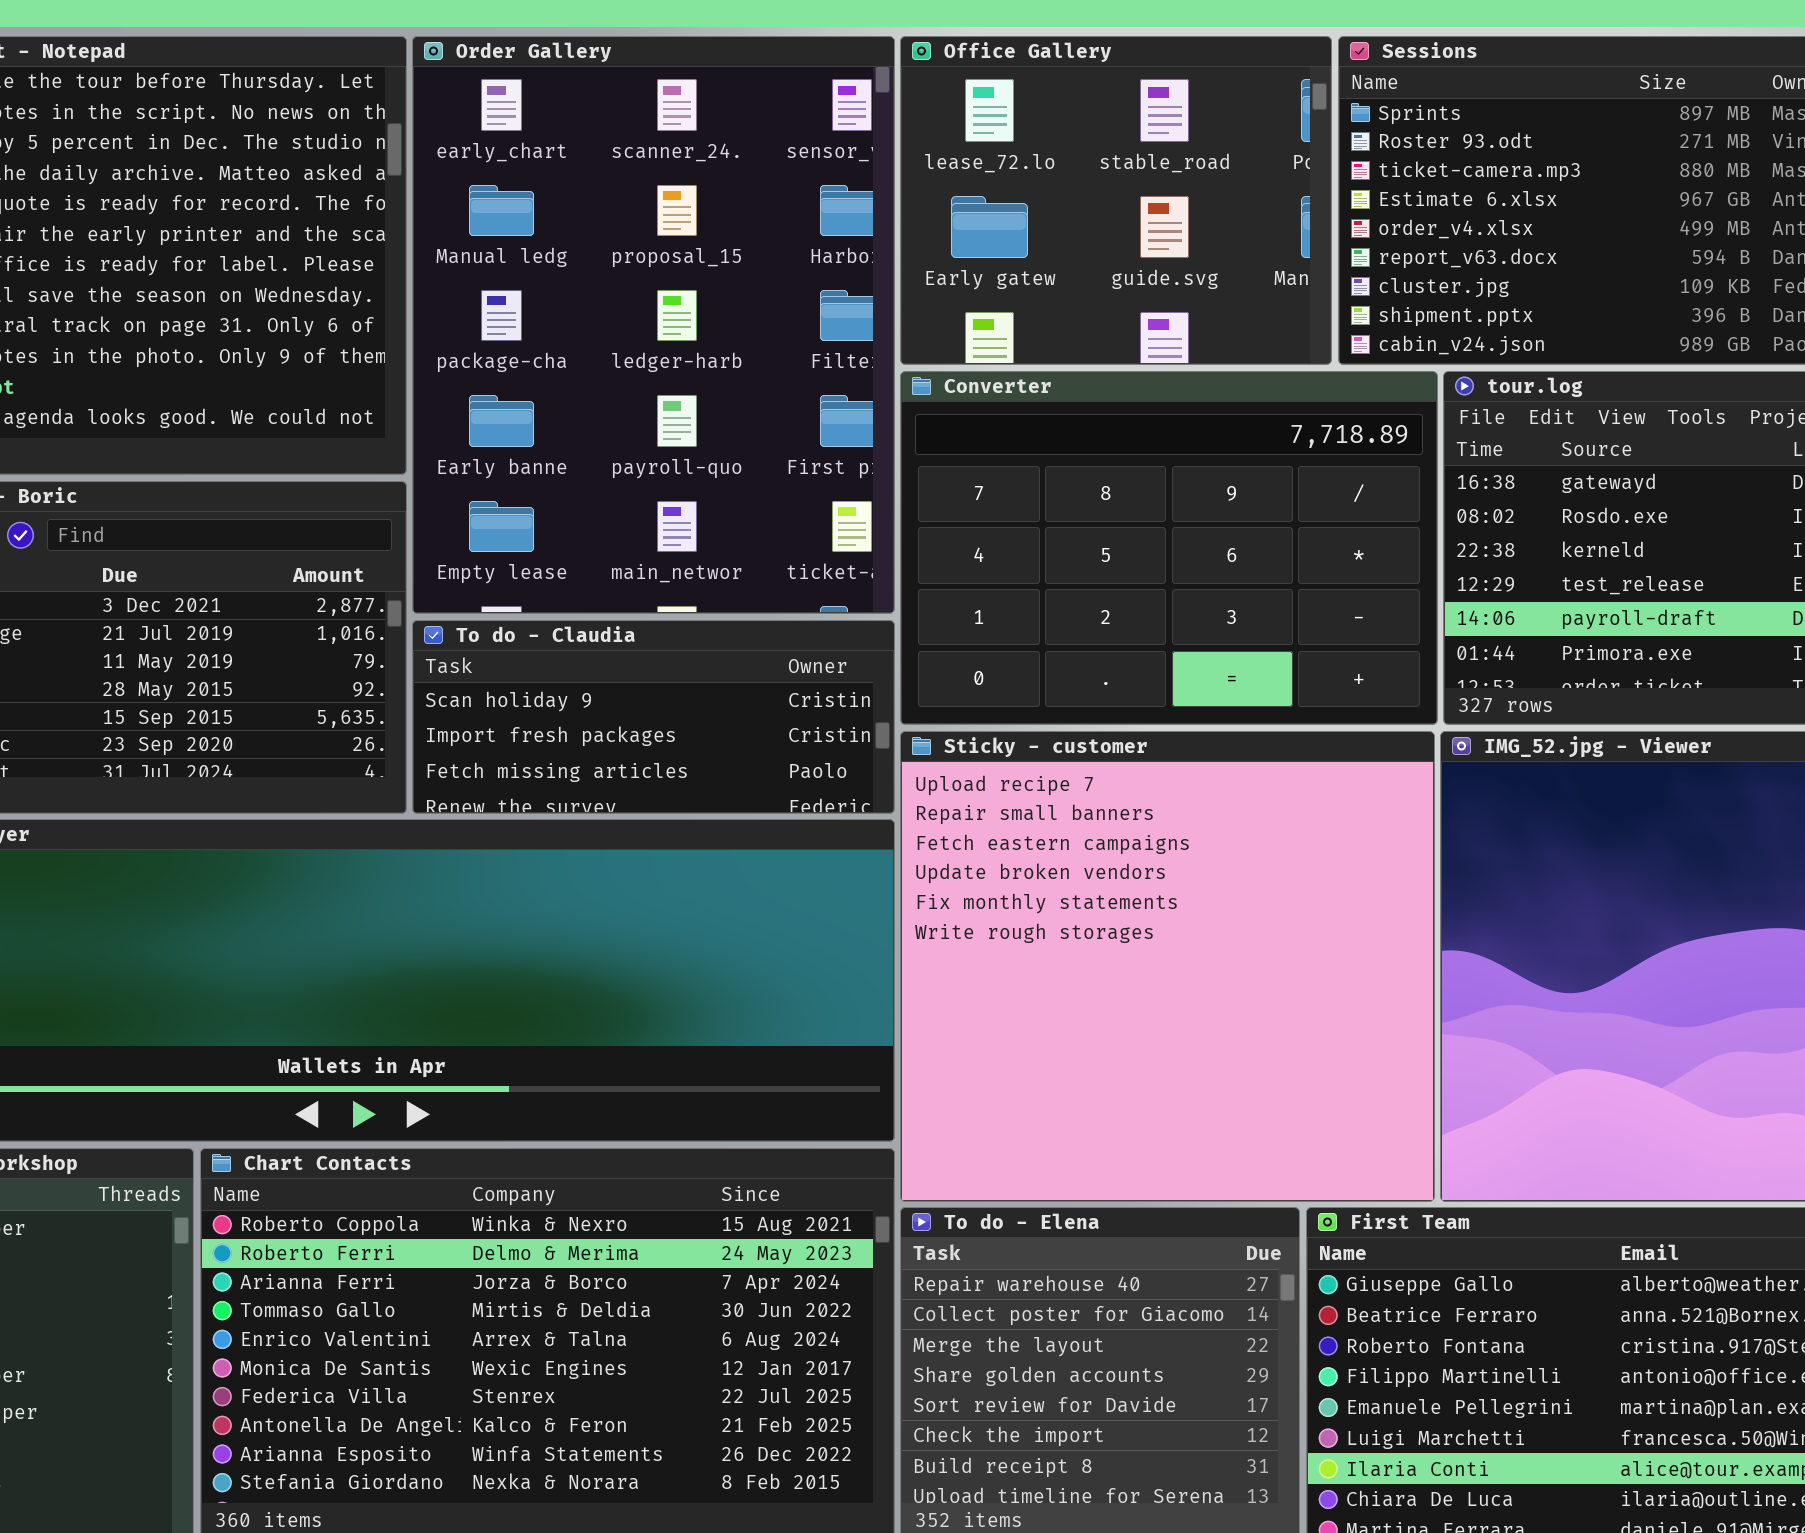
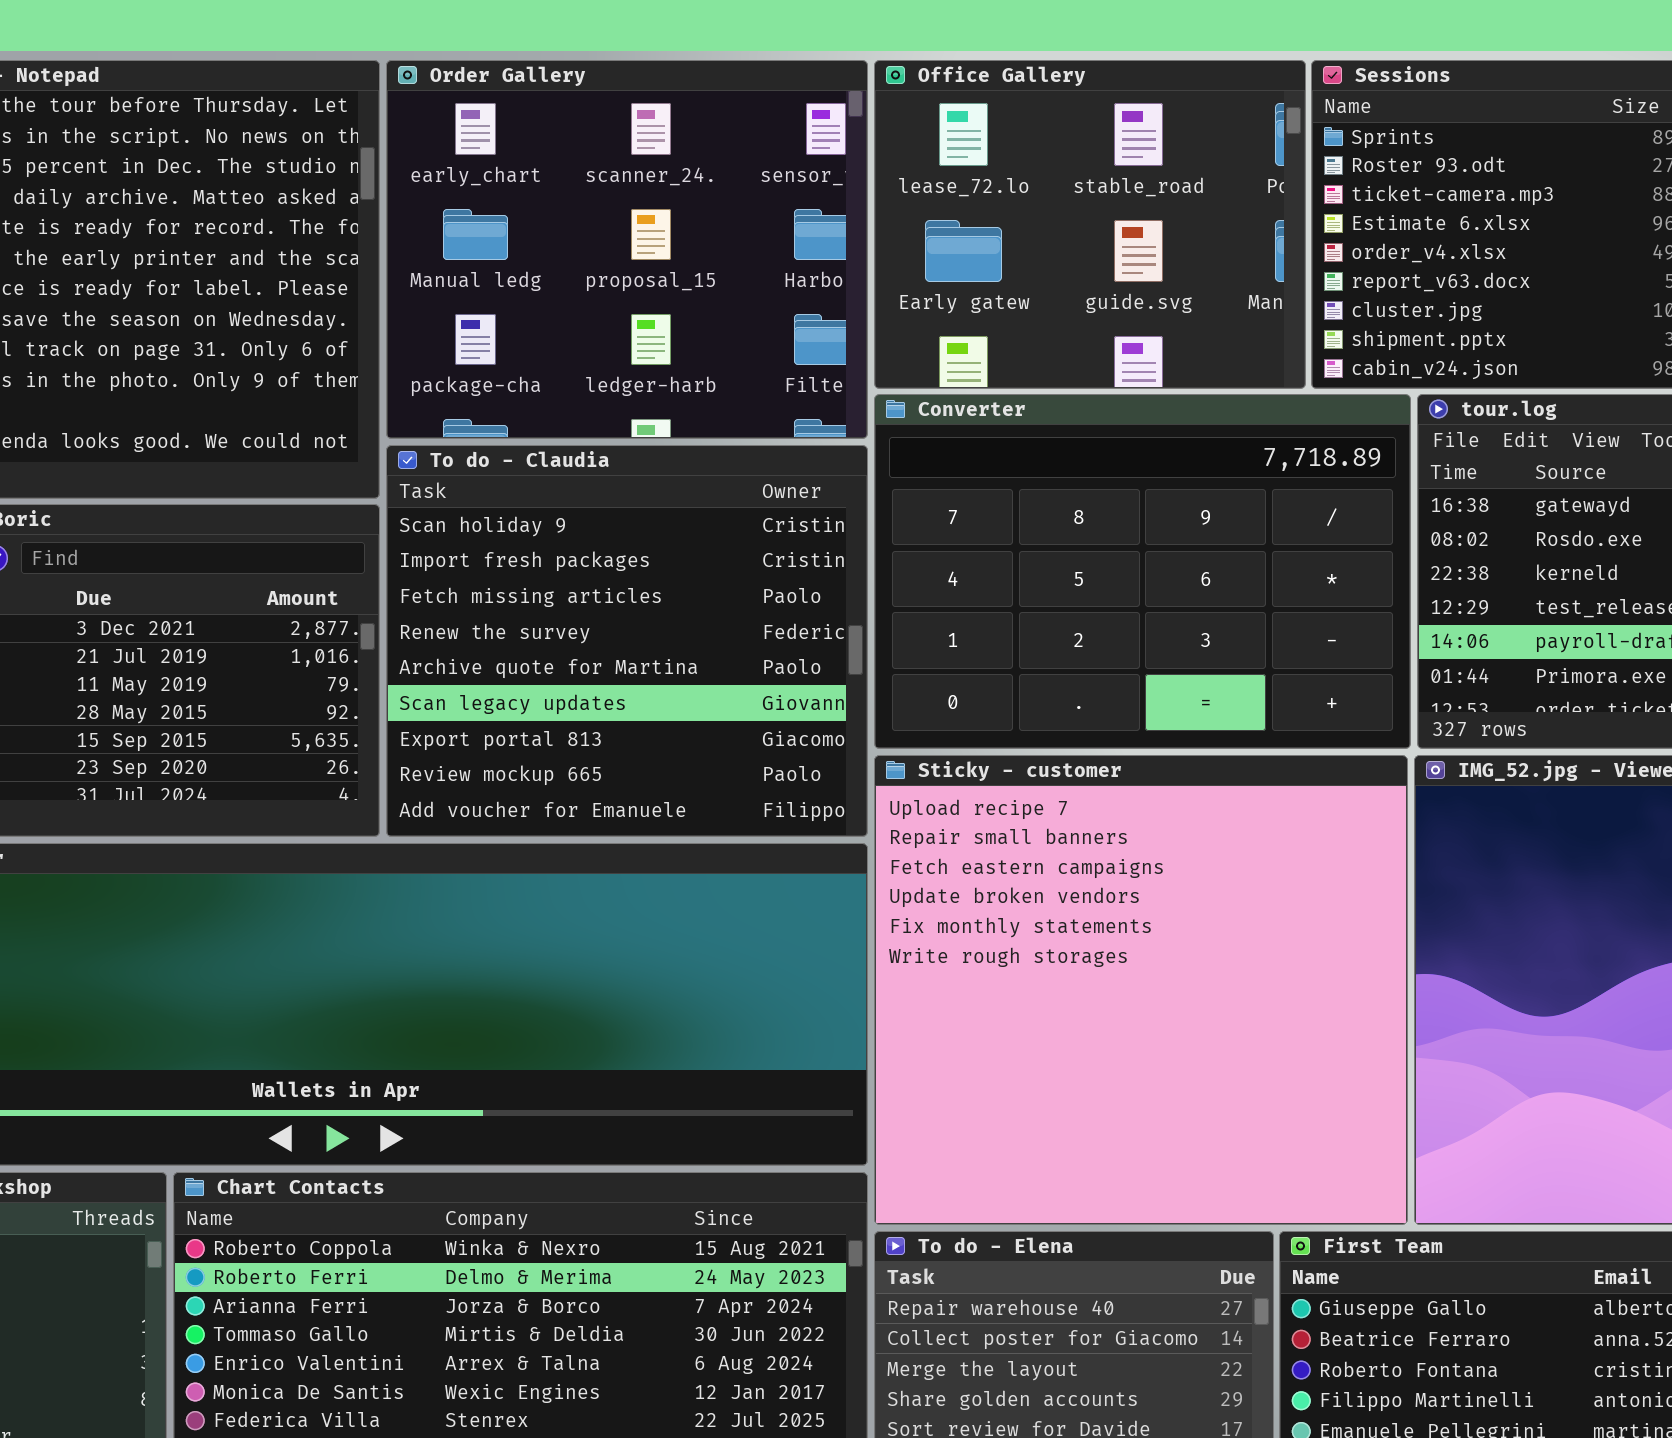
Order Gallery: [412,36,895,614] -> [386,60,868,439], resized
To do - Claudia: [412,620,895,814] -> [386,445,868,837], resized

